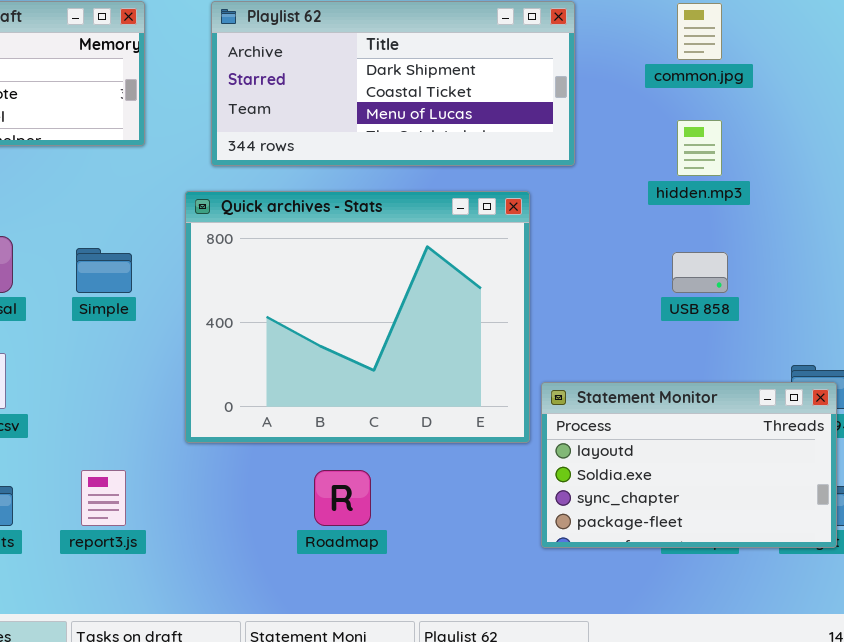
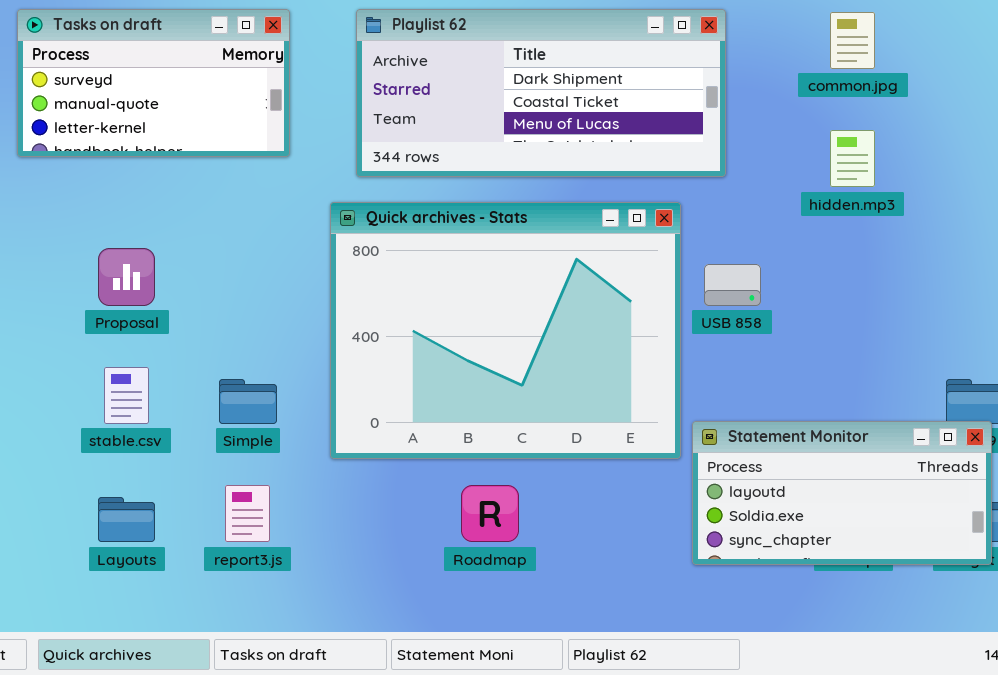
Simple: [76,248,132,293] -> [219,379,277,424], moved
USB 858: [672,252,728,293] -> [704,264,761,306], moved
Statement Monitor: [541,382,837,548] -> [692,421,992,565], resized

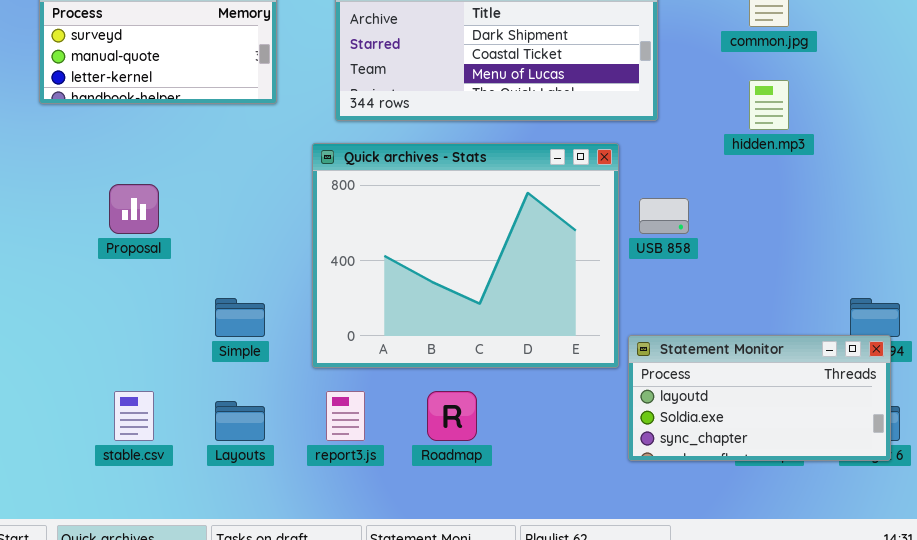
stable.csv: [104,367,149,424] -> [114,391,154,441], moved
report3.js: [225,485,270,542] -> [326,391,365,441], moved
Layouts: [98,497,155,542] -> [215,401,265,441], moved

